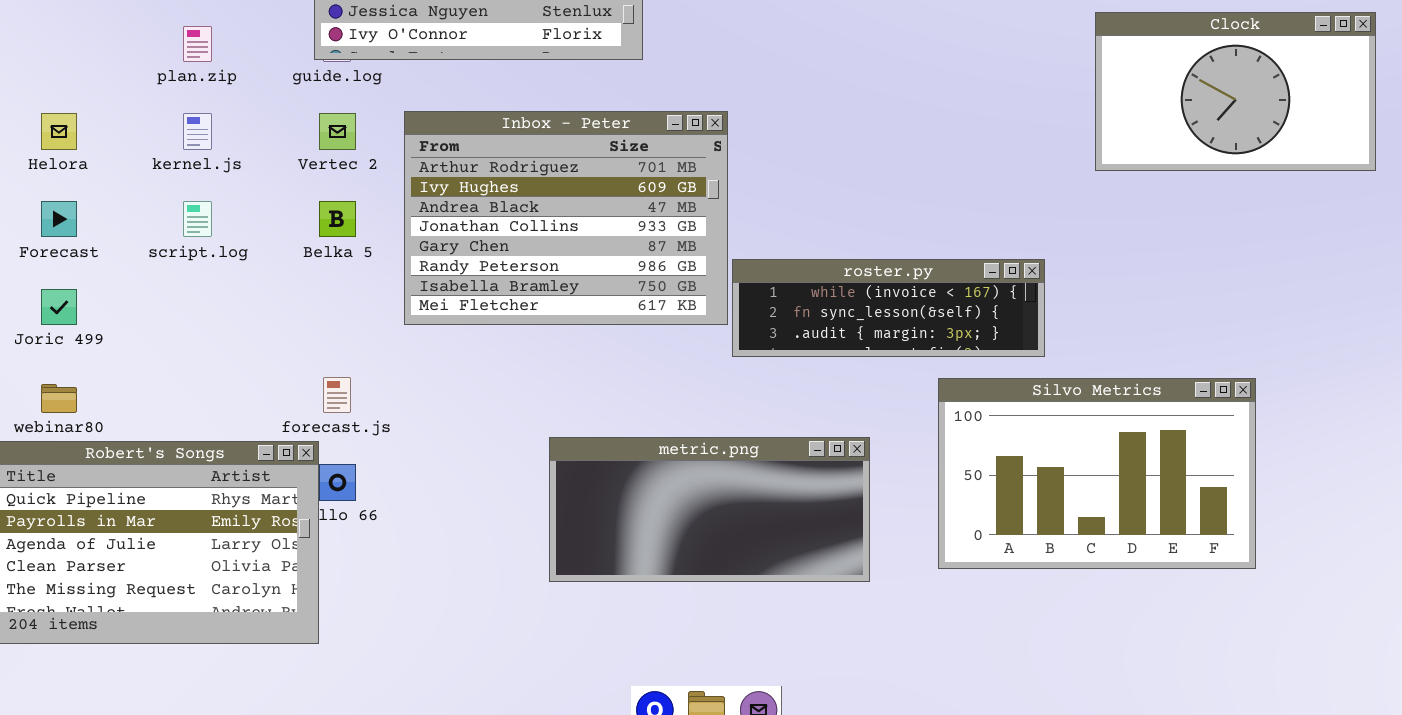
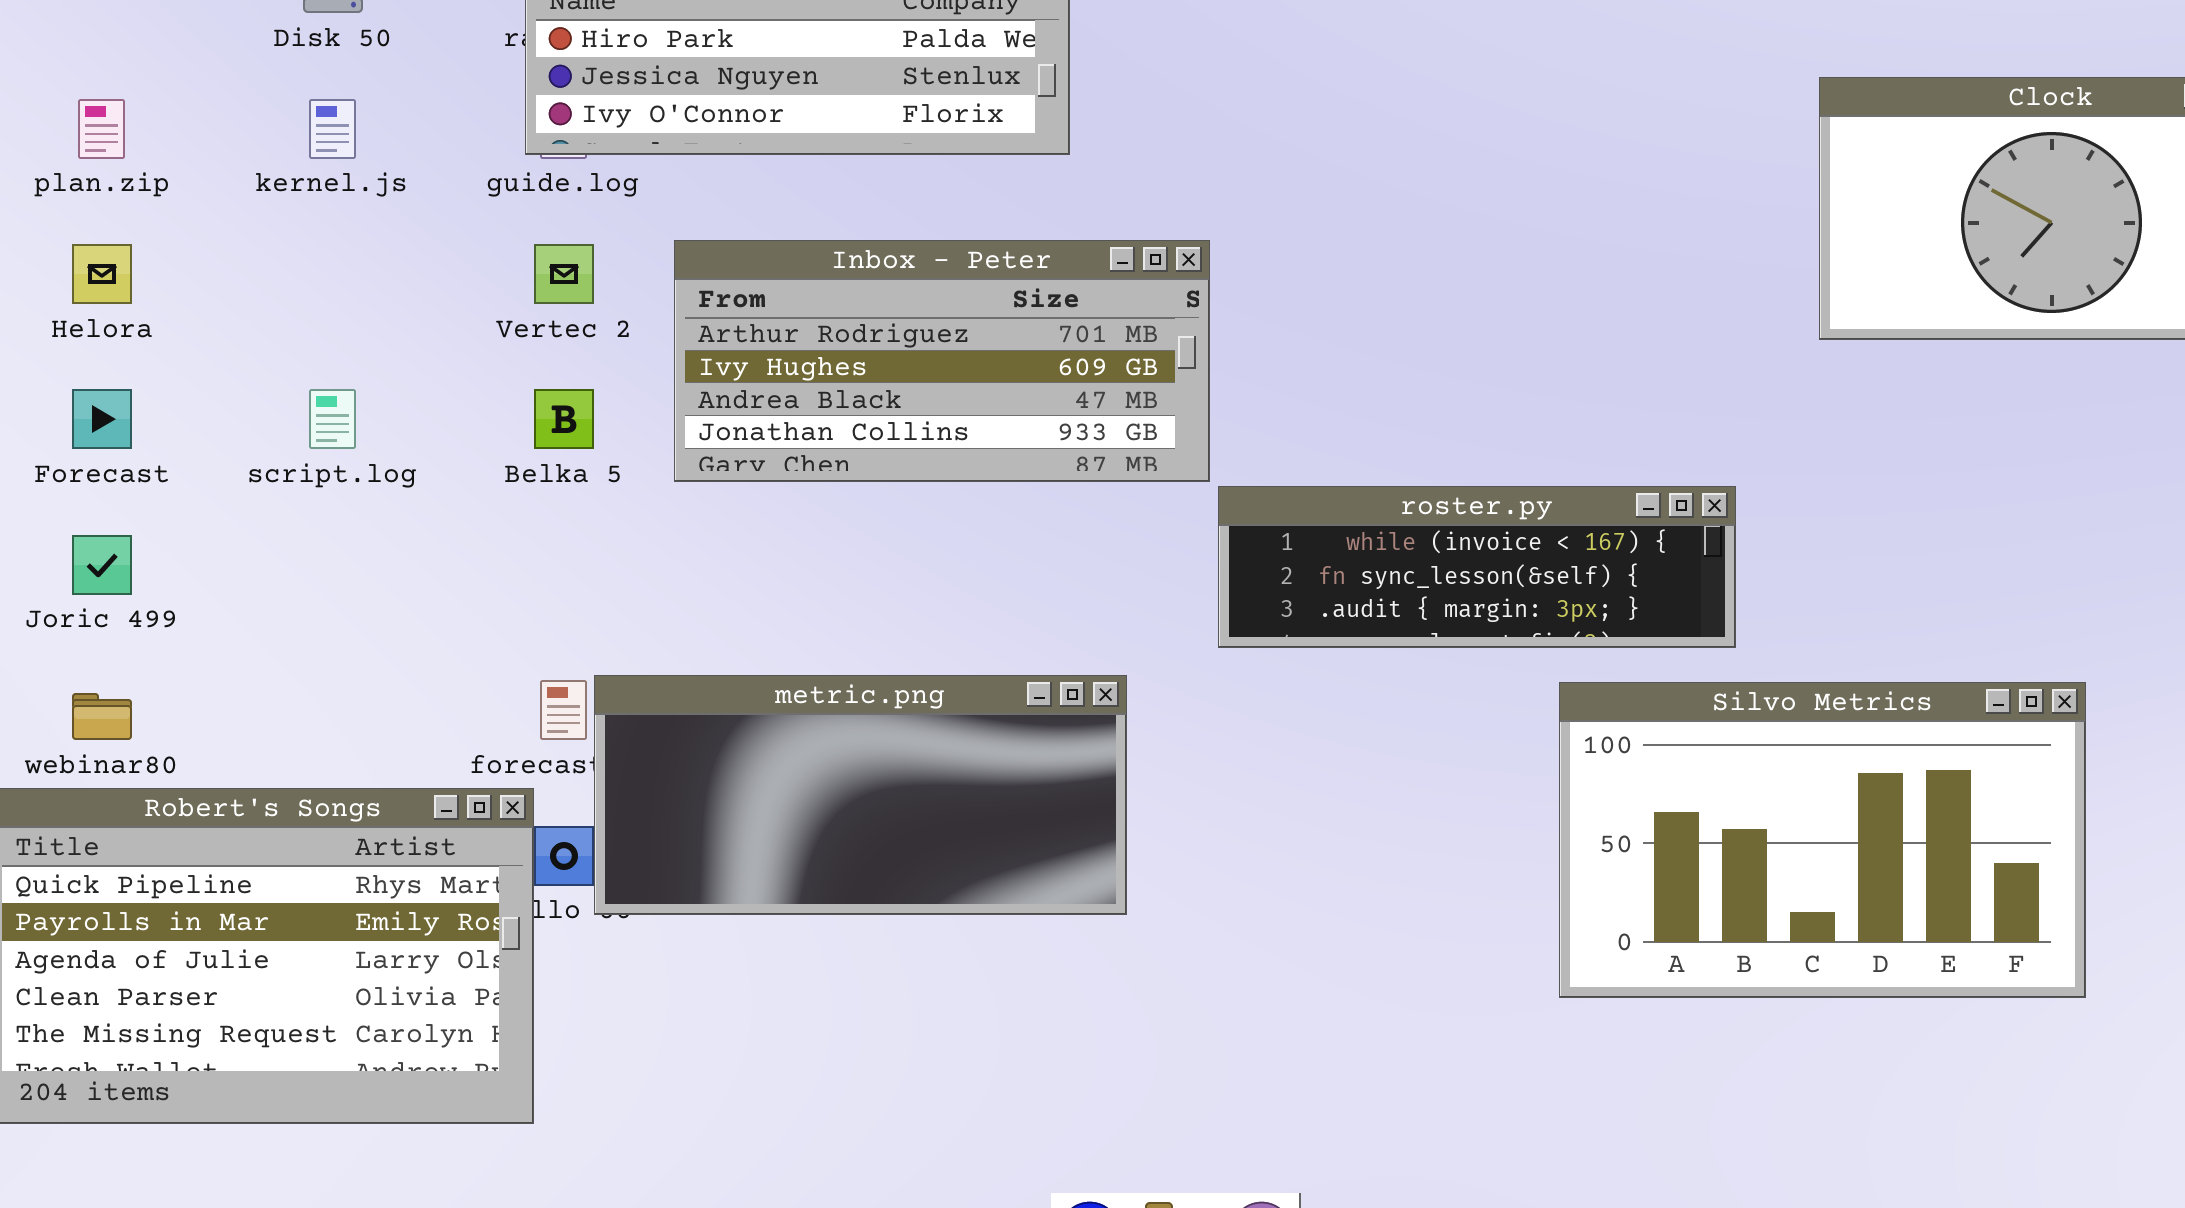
plan.zip: [183,26,212,62] -> [78,99,125,159], moved
Inbox - Peter: [404,111,728,325] -> [674,240,1210,482], resized
kernel.js: [183,113,212,150] -> [309,99,356,159], moved
metric.png: [549,437,870,582] -> [594,675,1127,915], moved

